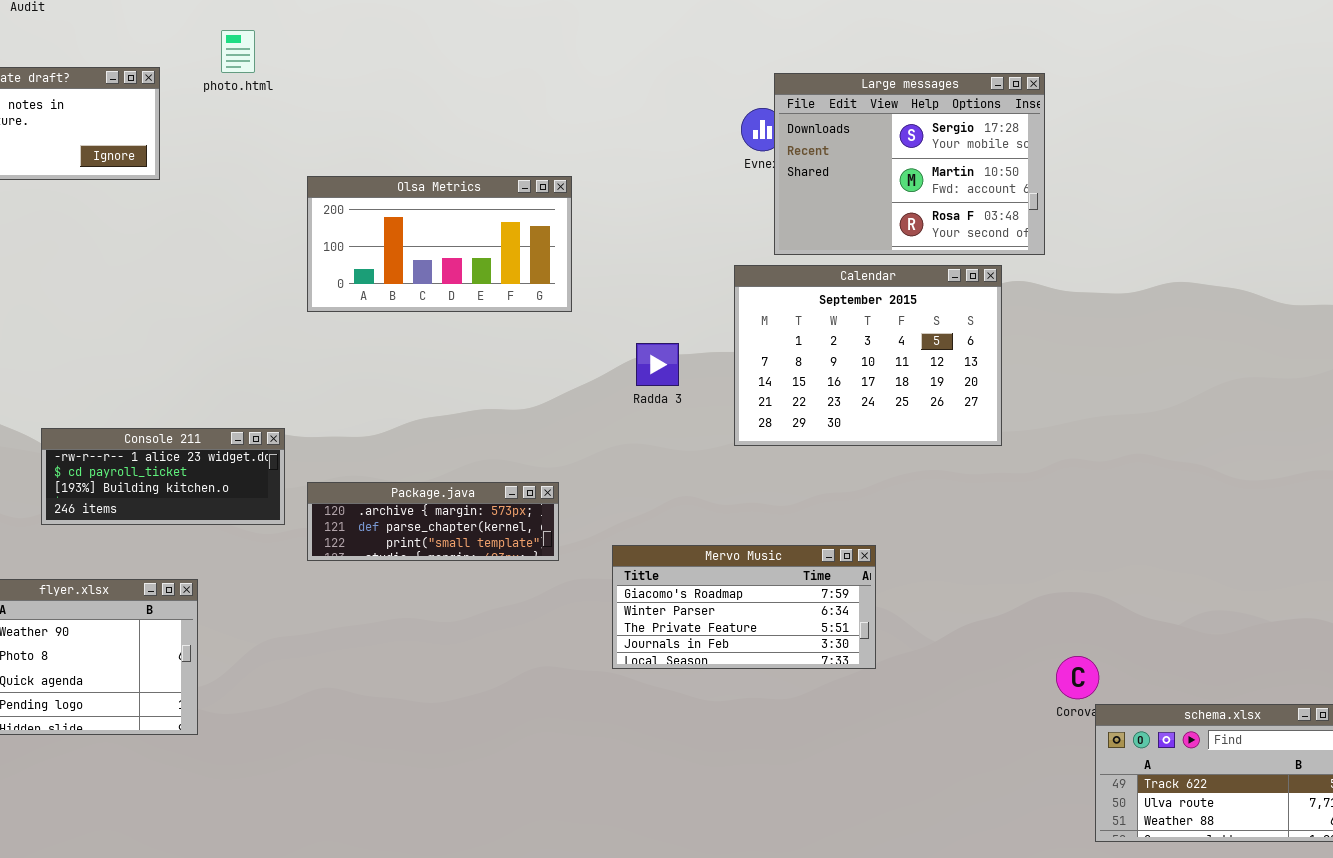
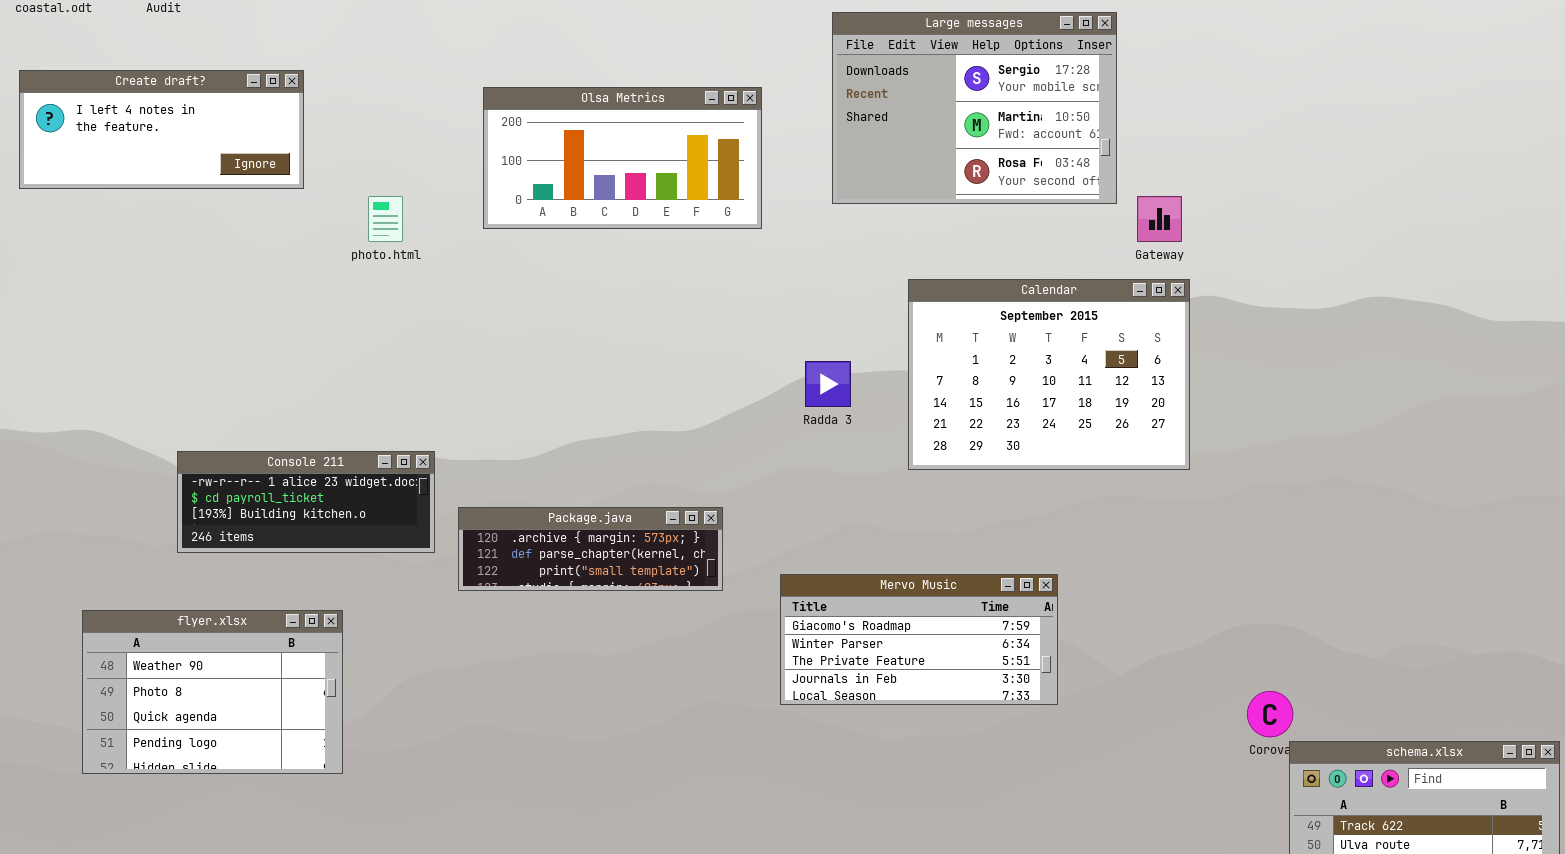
photo.html: [221,30,255,73] -> [368,196,403,242], moved
Large messages: [774,73,1045,255] -> [832,12,1117,204], moved
Olsa Metrics: [307,176,572,312] -> [483,87,762,229], moved

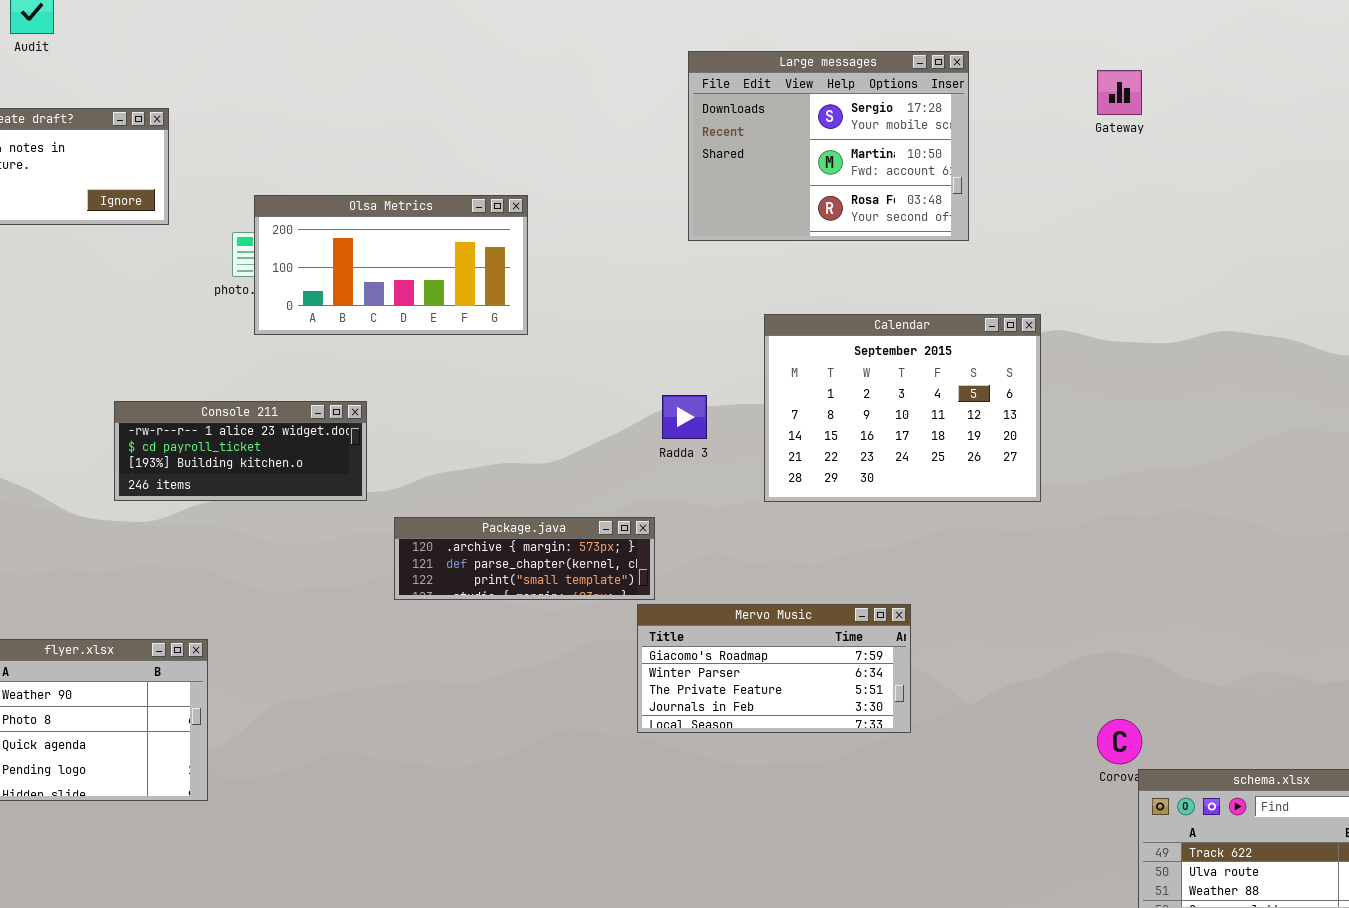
Olsa Metrics: [483,87,762,229] -> [254,195,528,335], moved
Gateway: [1137,196,1182,242] -> [1097,70,1142,115], moved
Console 211: [177,451,435,553] -> [114,401,367,501], moved
Package.java: [458,507,723,591] -> [394,517,655,600], moved

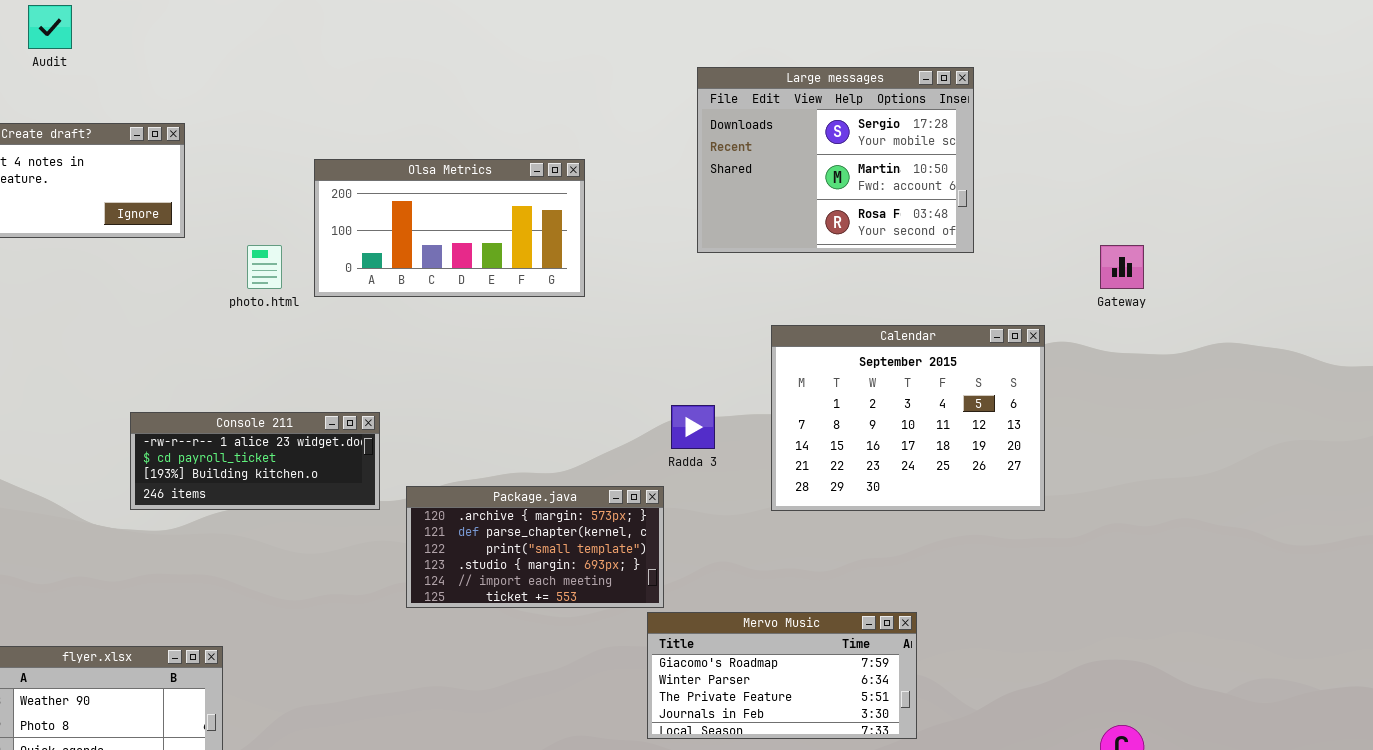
Gateway: [1097,70,1142,115] -> [1100,245,1144,289], moved
Olsa Metrics: [254,195,528,335] -> [314,159,585,297], moved
Package.java: [394,517,655,600] -> [406,486,664,608], resized

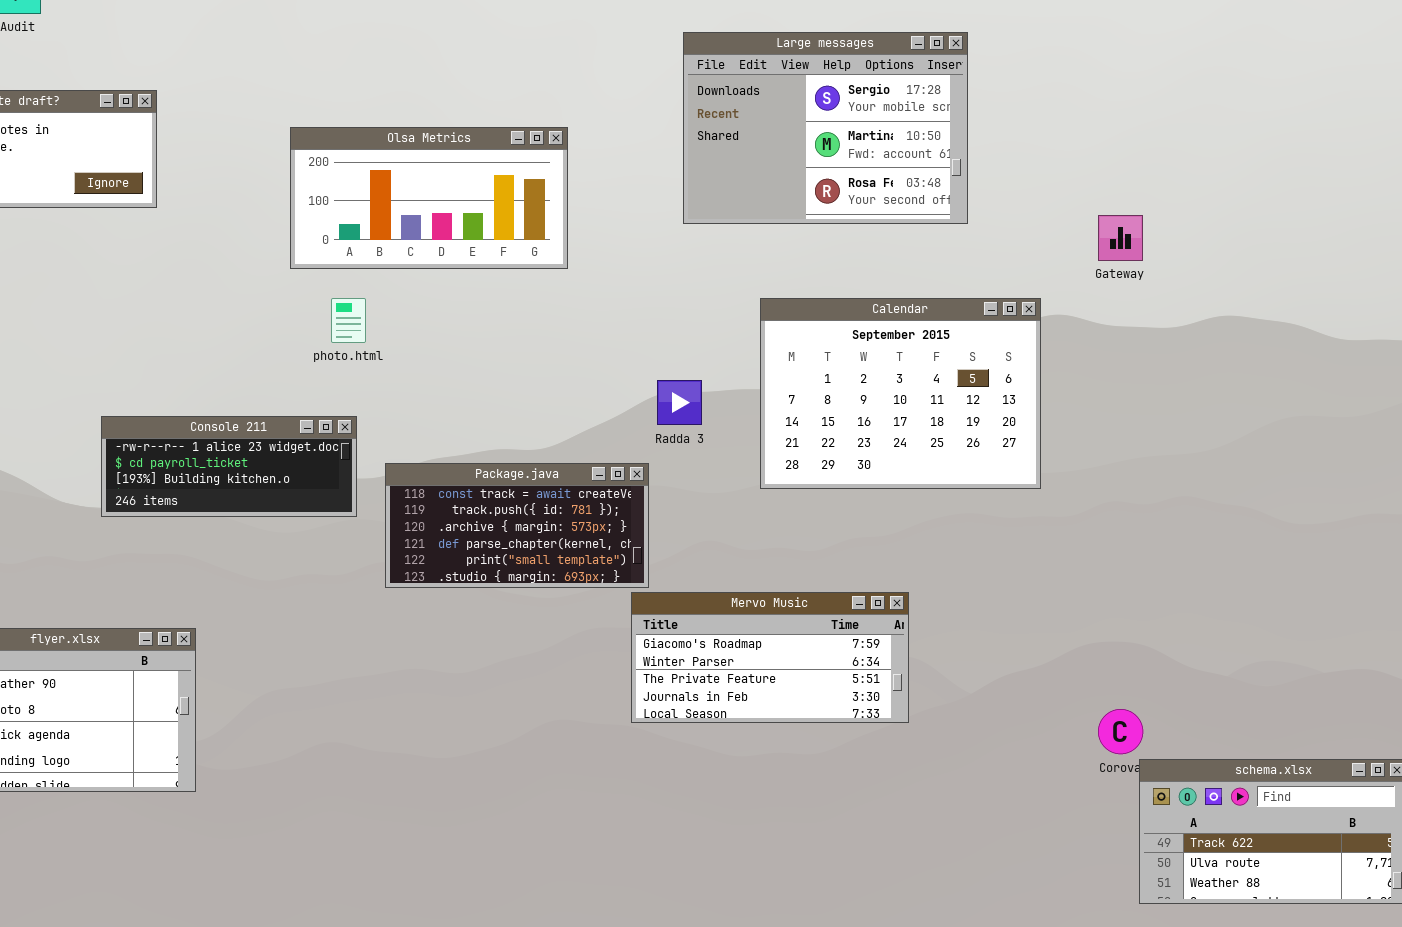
photo.html: [247,245,282,289] -> [331,298,366,343], moved
Console 211: [130,412,380,510] -> [101,416,357,517], moved
Package.java: [406,486,664,608] -> [385,463,649,588], scrolled up 2 rows

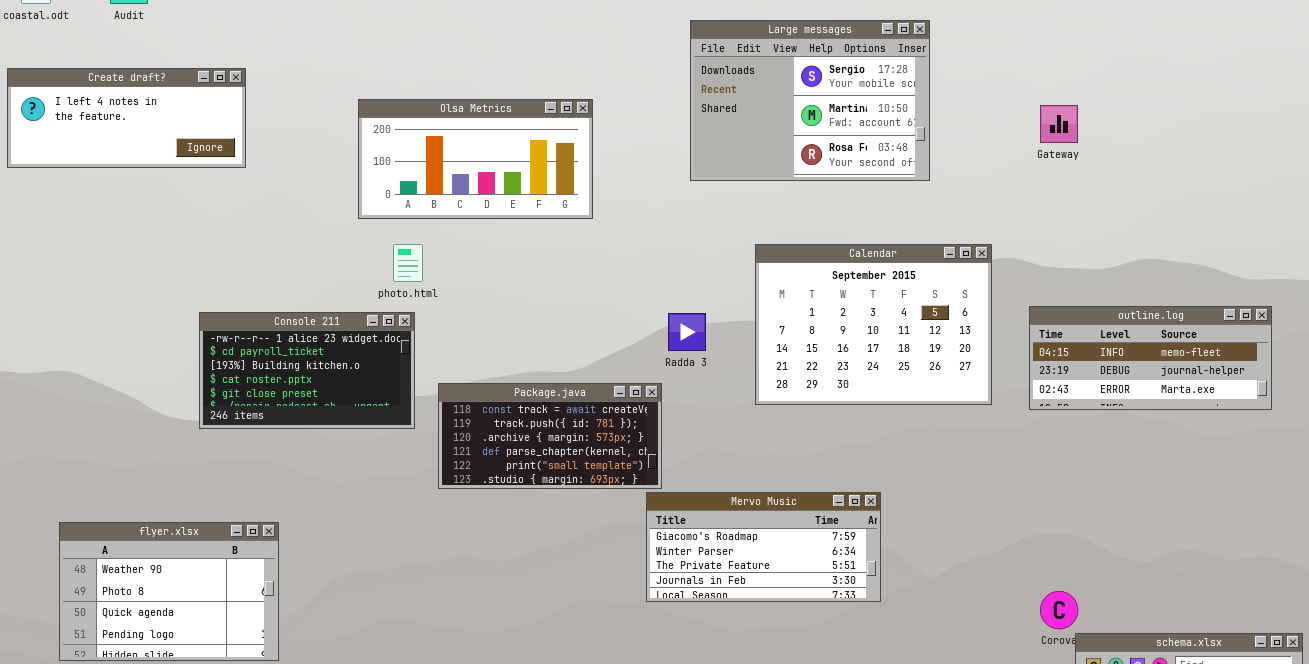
Gateway: [1098,215,1143,261] -> [1040,105,1078,143], moved
outline.log: none -> [1029,306,1272,410], opened
Console 211: [101,416,357,517] -> [199,312,415,429], resized

